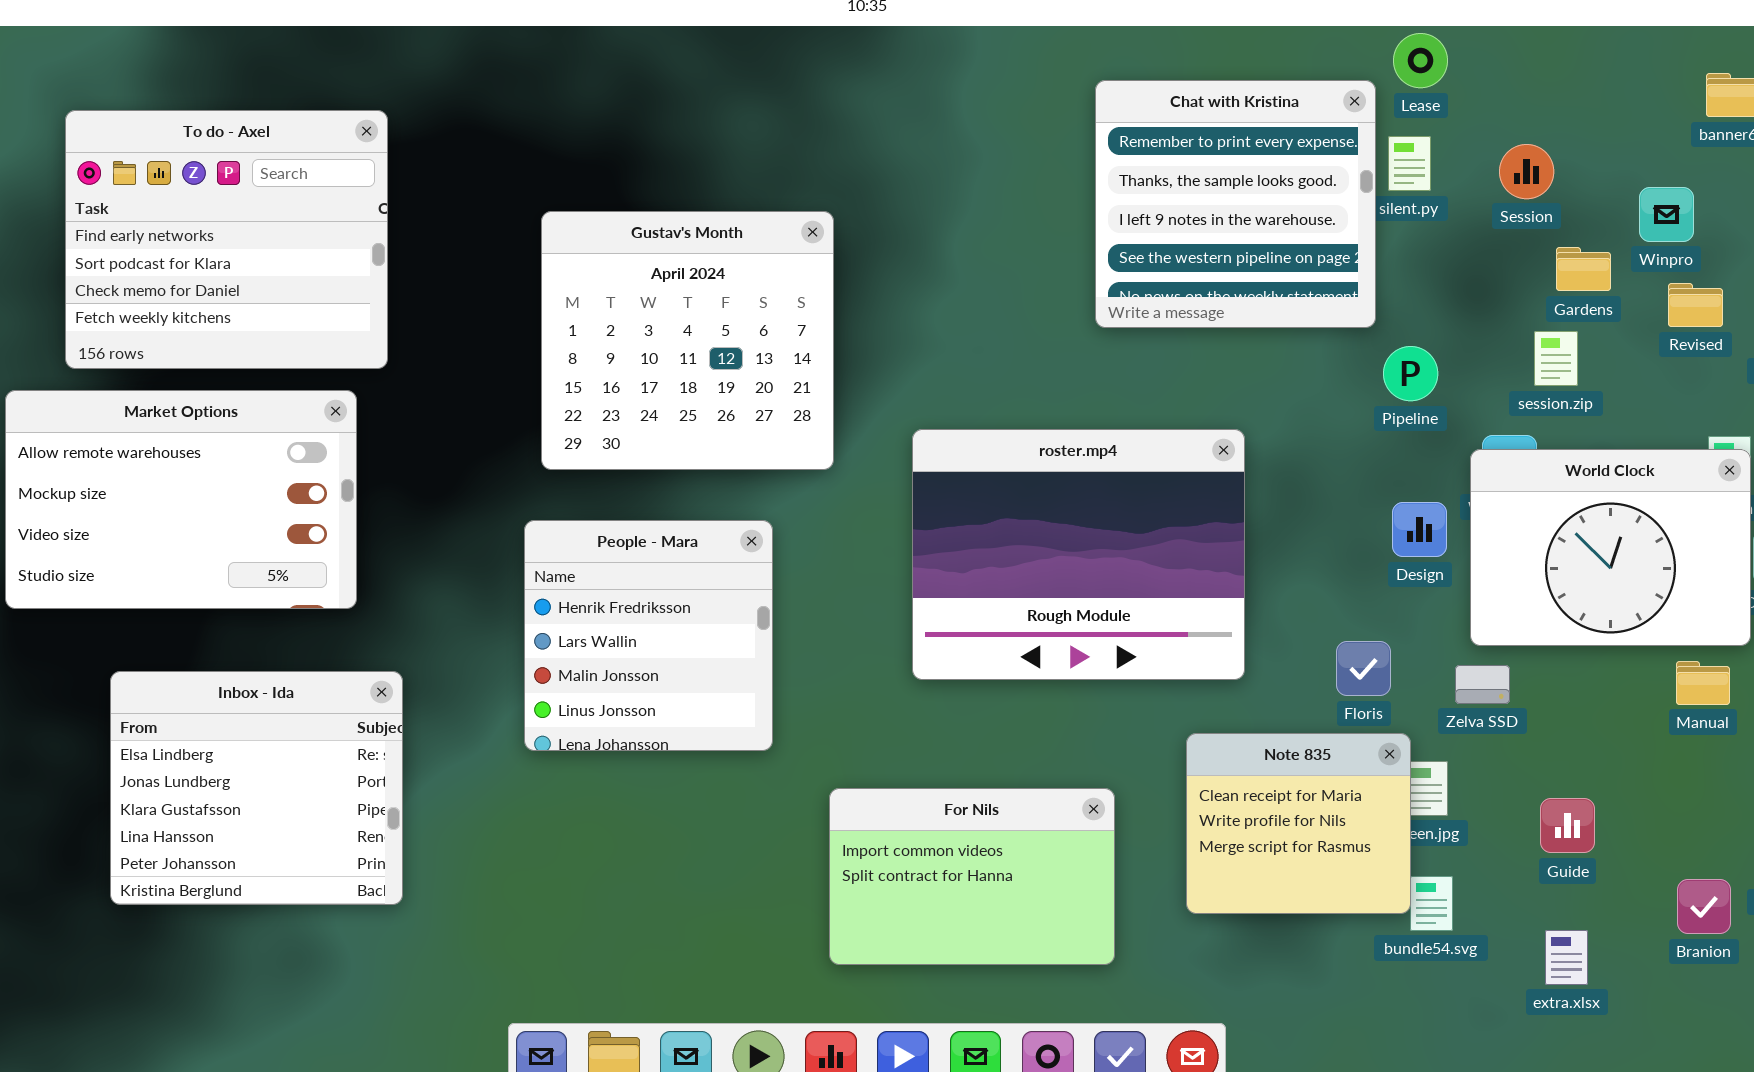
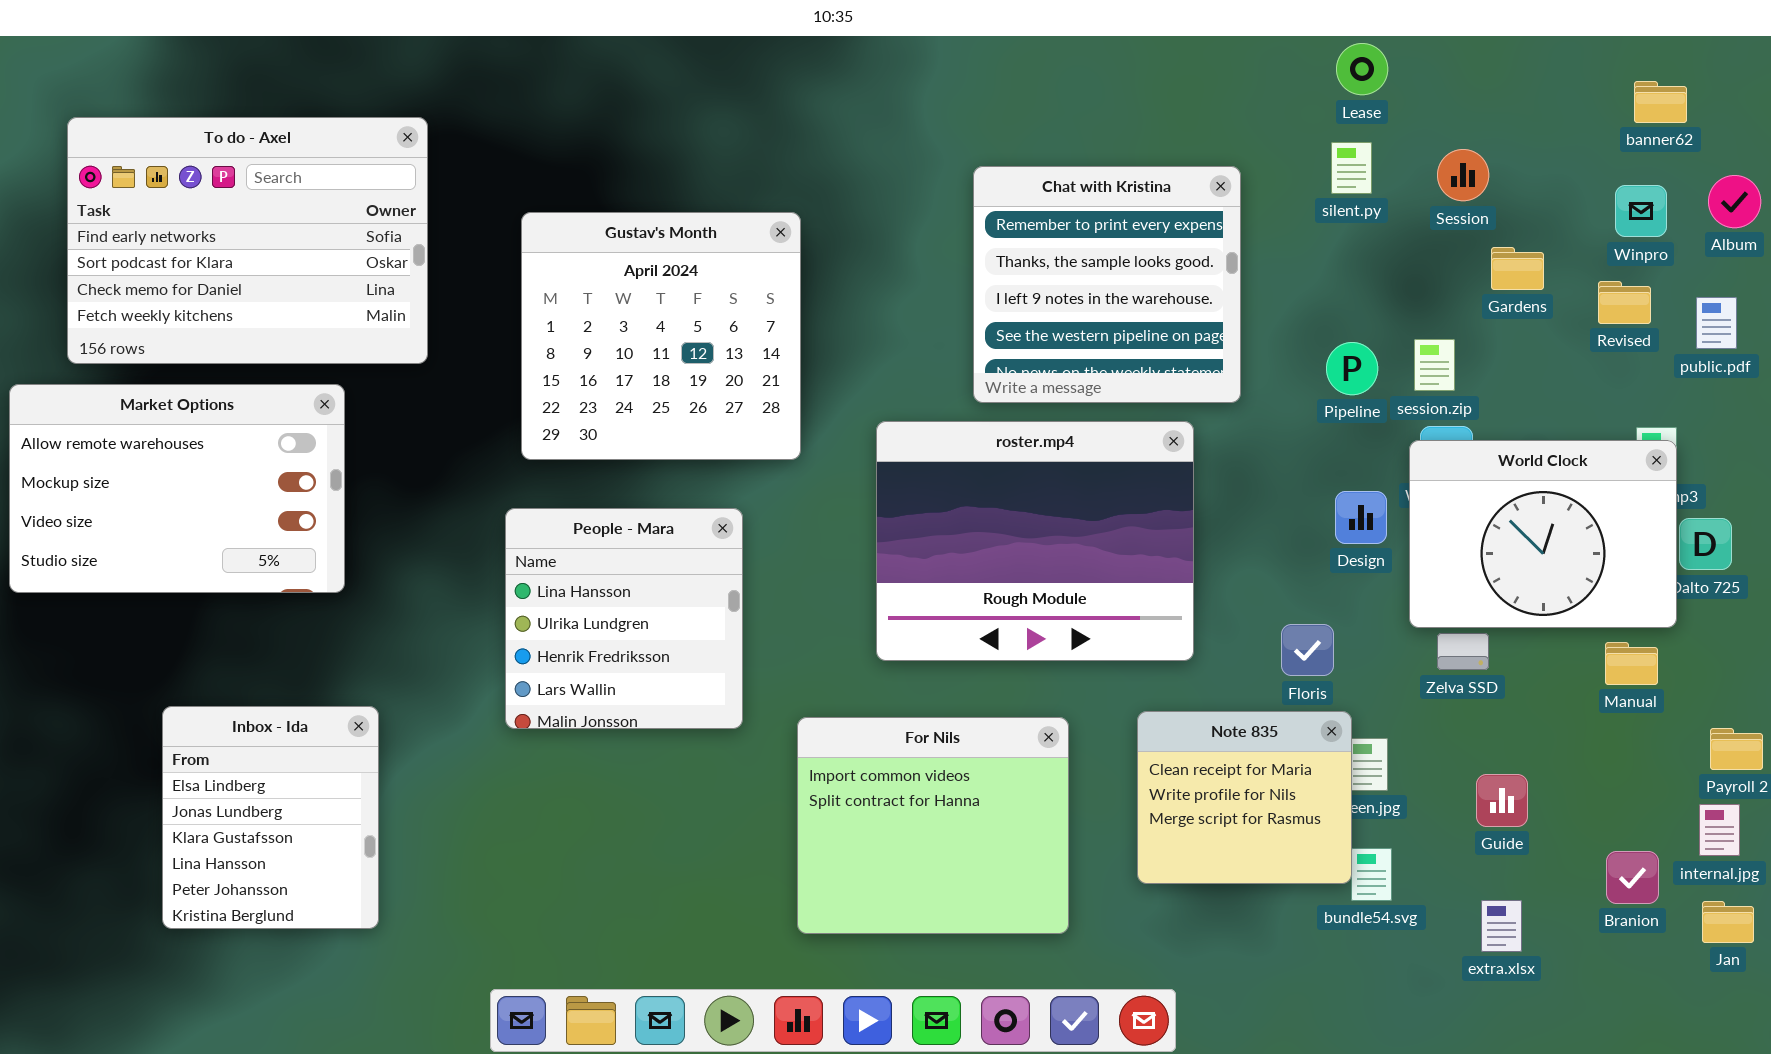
Chat with Kristina: [1095,80,1376,328] -> [973,166,1241,403], moved
To do - Axel: [65,110,388,369] -> [67,117,428,364], resized
Winpro: [1639,187,1694,242] -> [1615,185,1667,237], moved
session.zip: [1534,331,1578,386] -> [1414,339,1455,391], moved
People - Mara: [524,520,773,751] -> [505,508,743,729], scrolled up 2 rows
Zelva SSD: [1455,665,1510,704] -> [1437,633,1489,670], moved
Inbox - Ida: [110,671,403,905] -> [162,706,379,929], moved, resized
For Nils: [829,788,1115,965] -> [797,717,1069,934], resized

